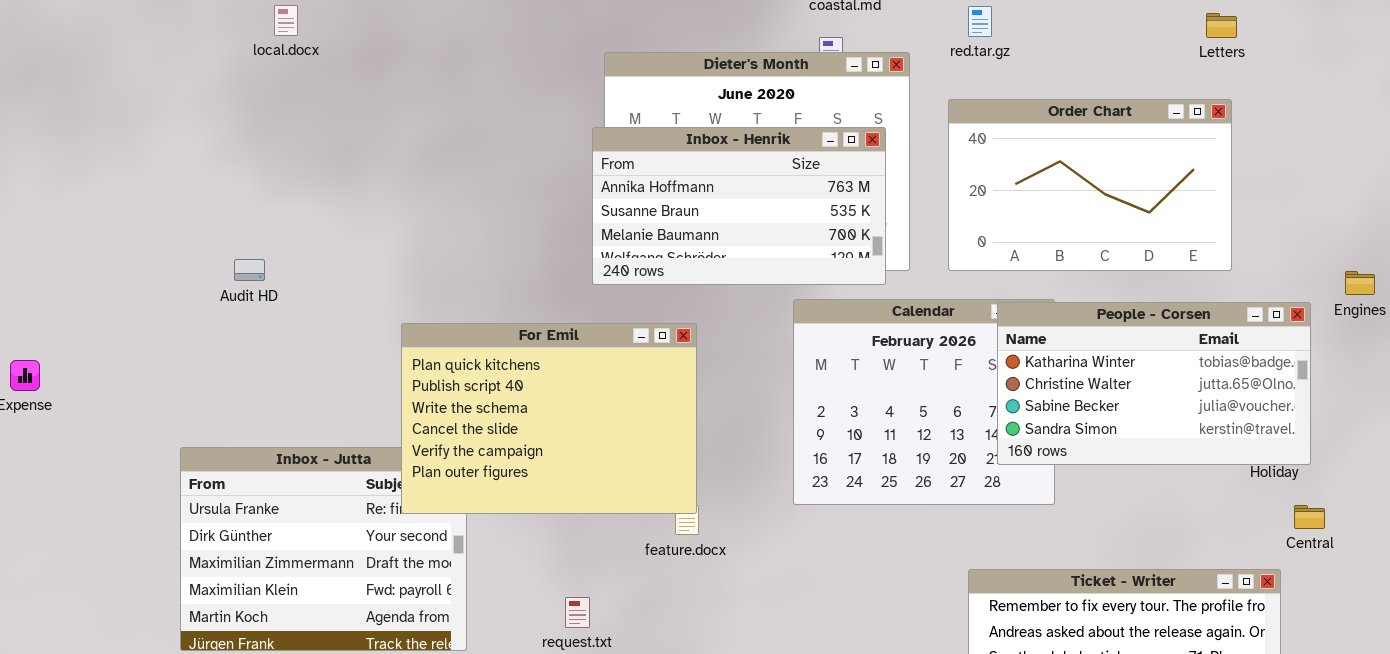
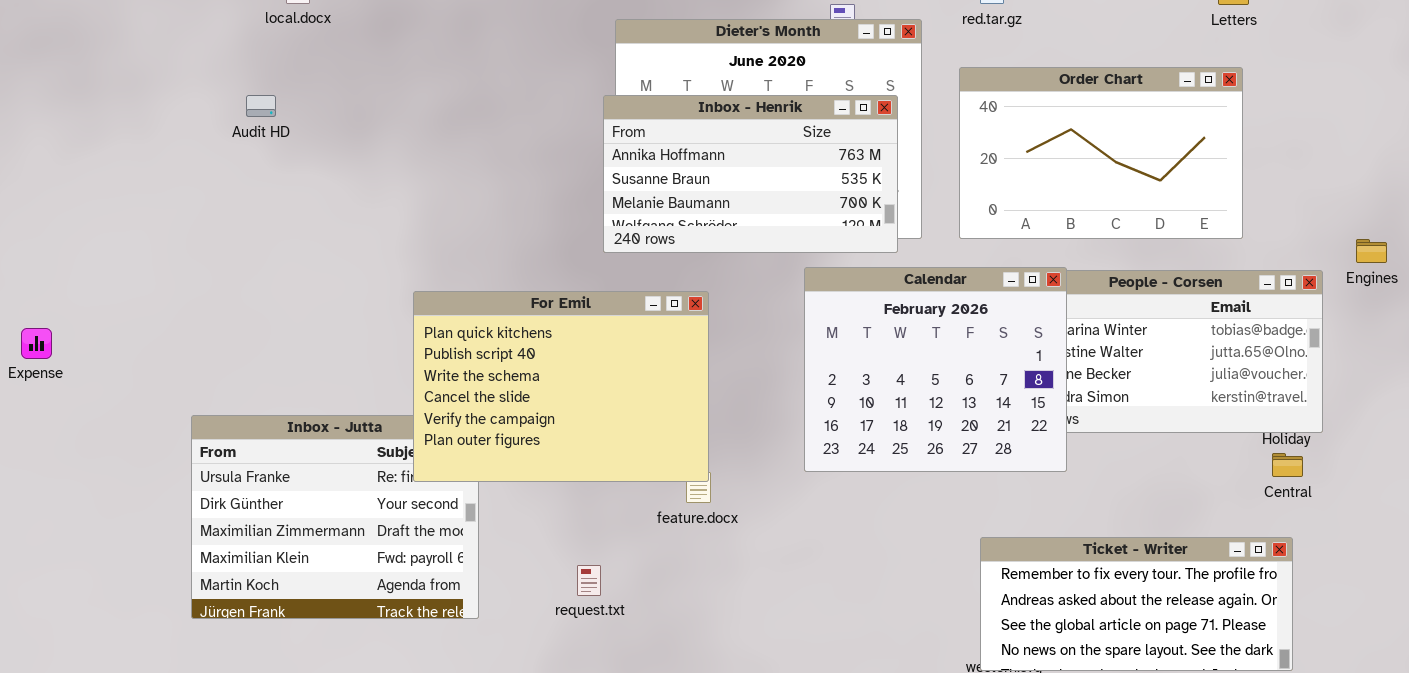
Audit HD: [234,259,265,281] -> [246,95,276,117], moved
Calendar: [793,299,1055,505] -> [804,267,1067,472], raised
Central: [1294,505,1325,529] -> [1272,453,1303,477], moved

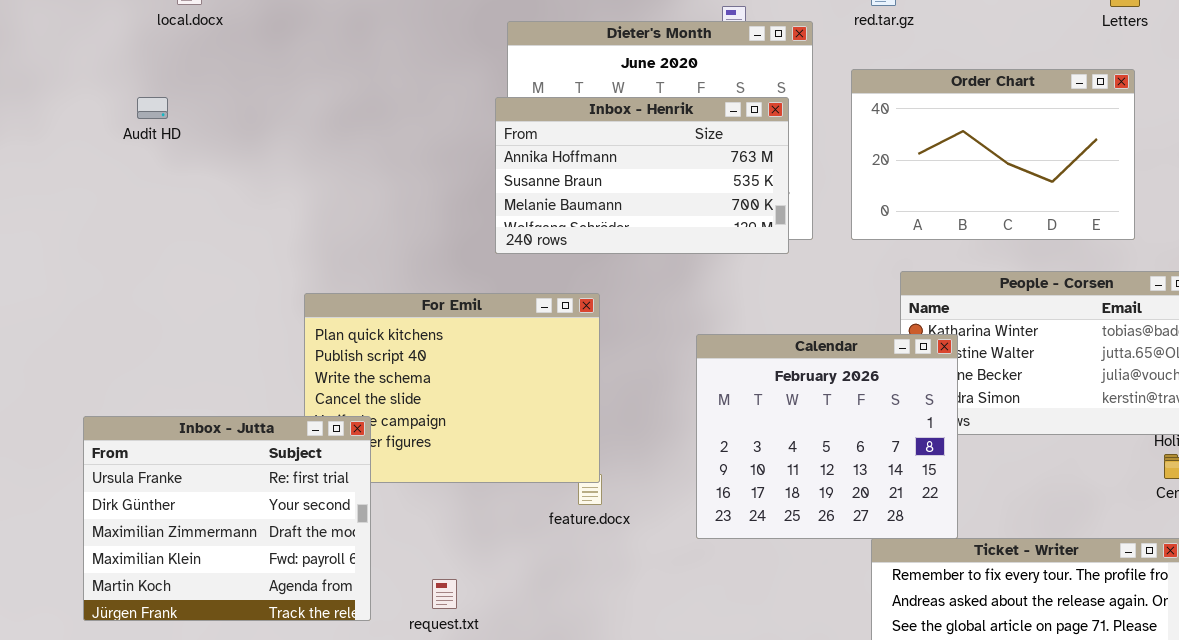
Calendar: [804,267,1067,472] -> [696,334,958,539], moved
Inbox - Jutta: [191,415,479,619] -> [83,416,371,621], raised
request.txt: [577,565,601,596] -> [432,579,457,609], moved

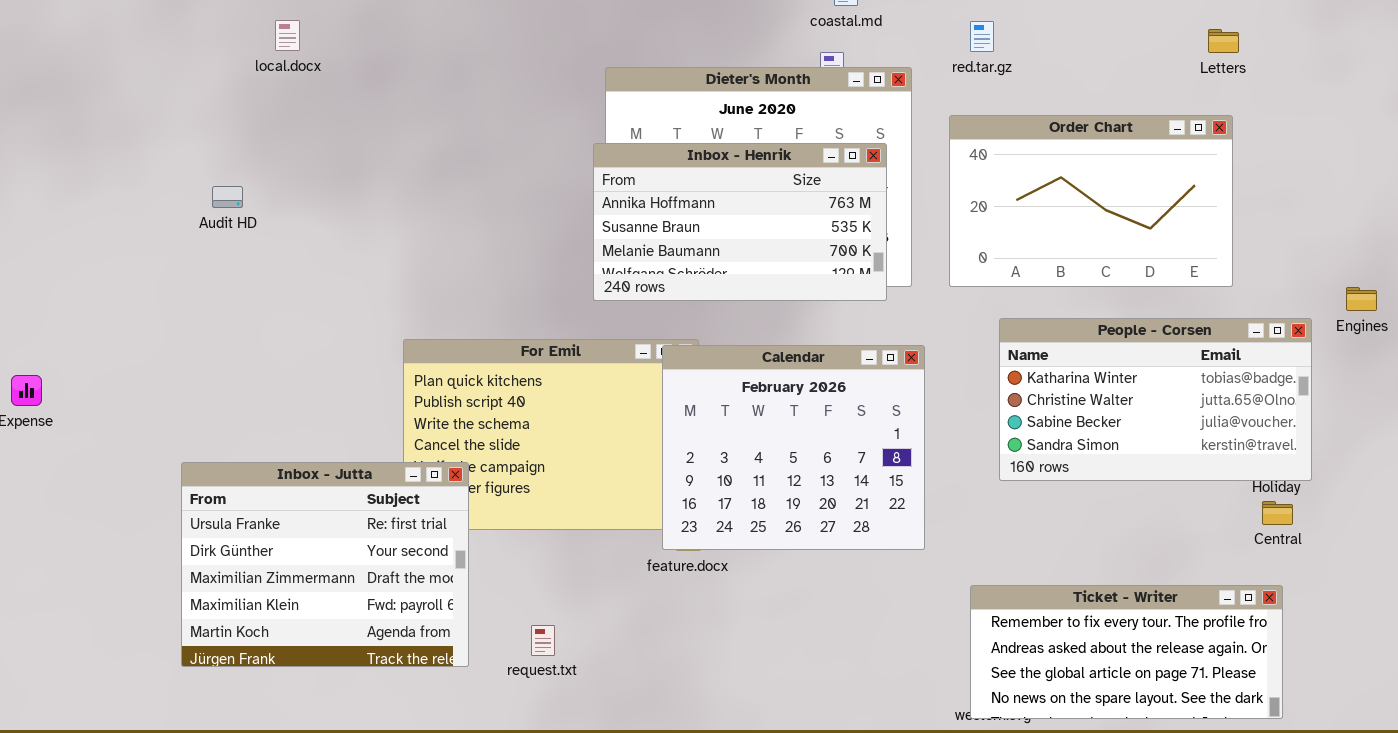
Audit HD: [137,97,168,119] -> [212,186,243,208], moved
Calendar: [696,334,958,539] -> [662,345,925,550], moved

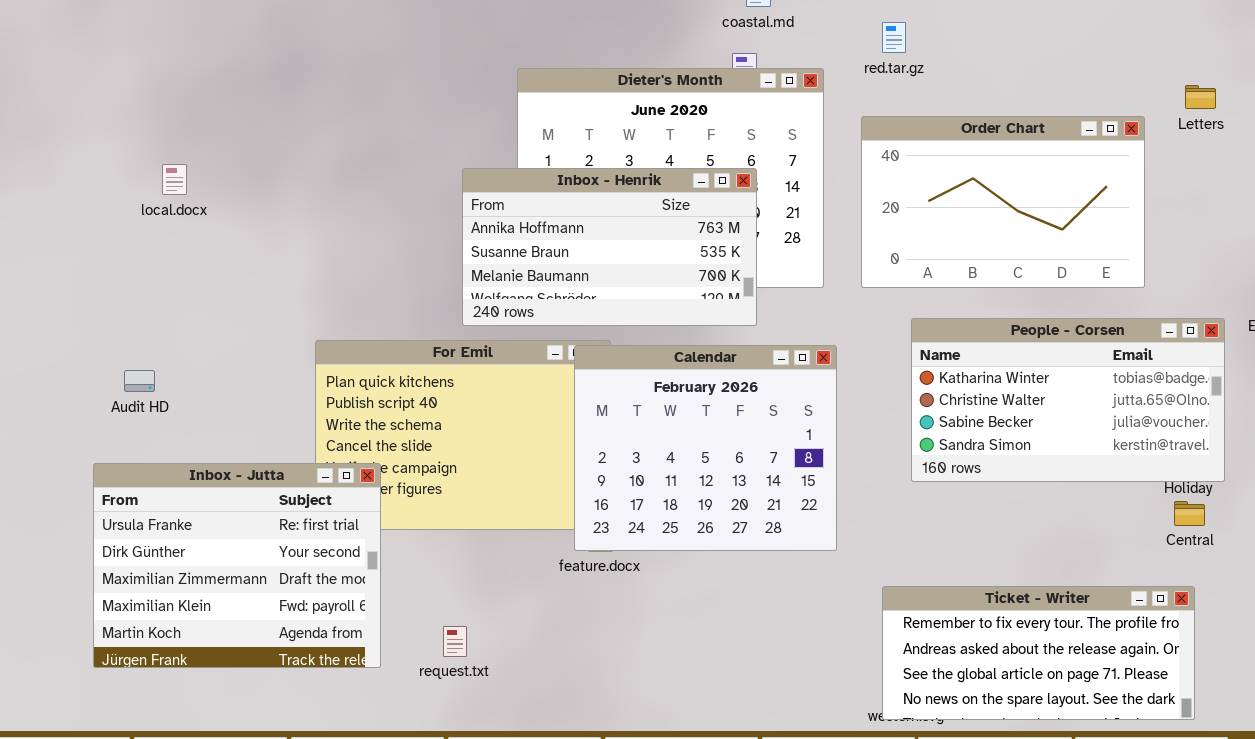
local.docx: [275,20,300,51] -> [162,164,187,195], moved
Letters: [1208,29,1239,53] -> [1185,85,1216,109], moved
Inbox - Henrik: [593,143,887,301] -> [462,168,757,326], moved
Audit HD: [212,186,243,208] -> [124,370,155,392], moved

